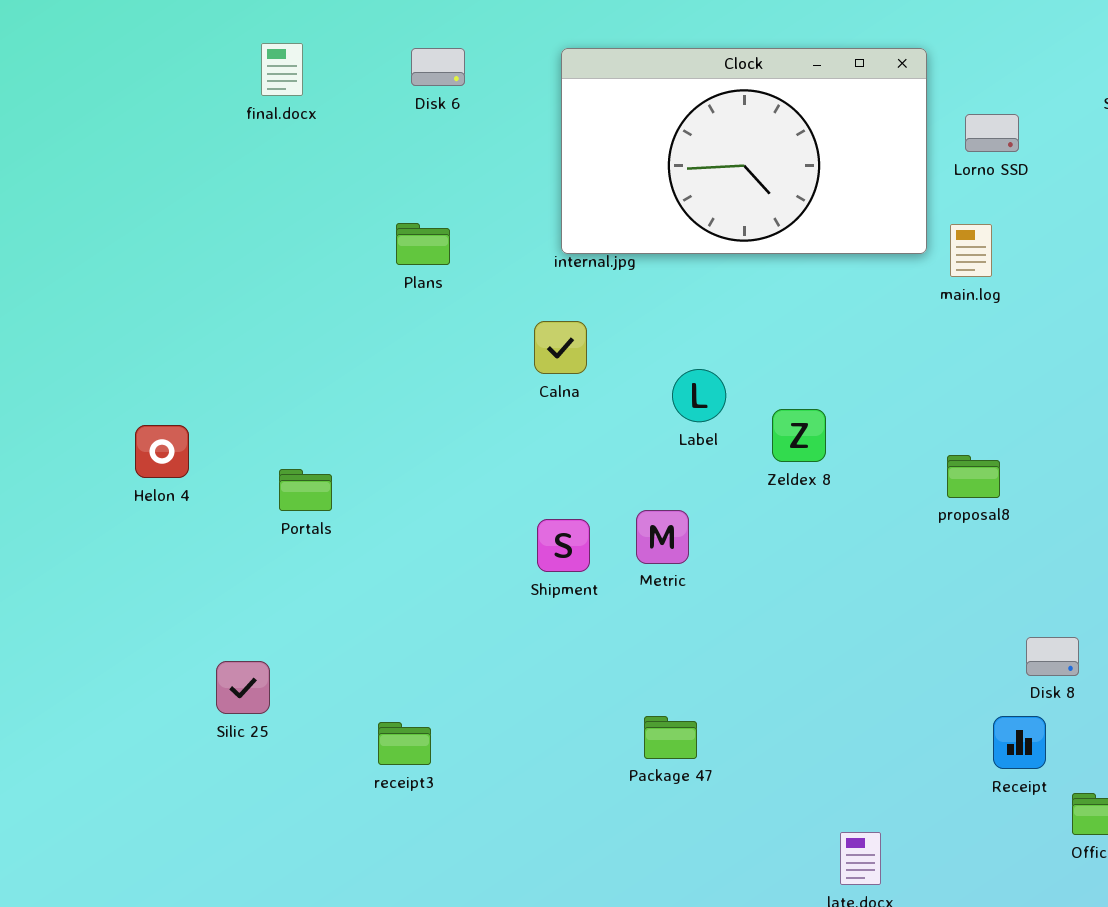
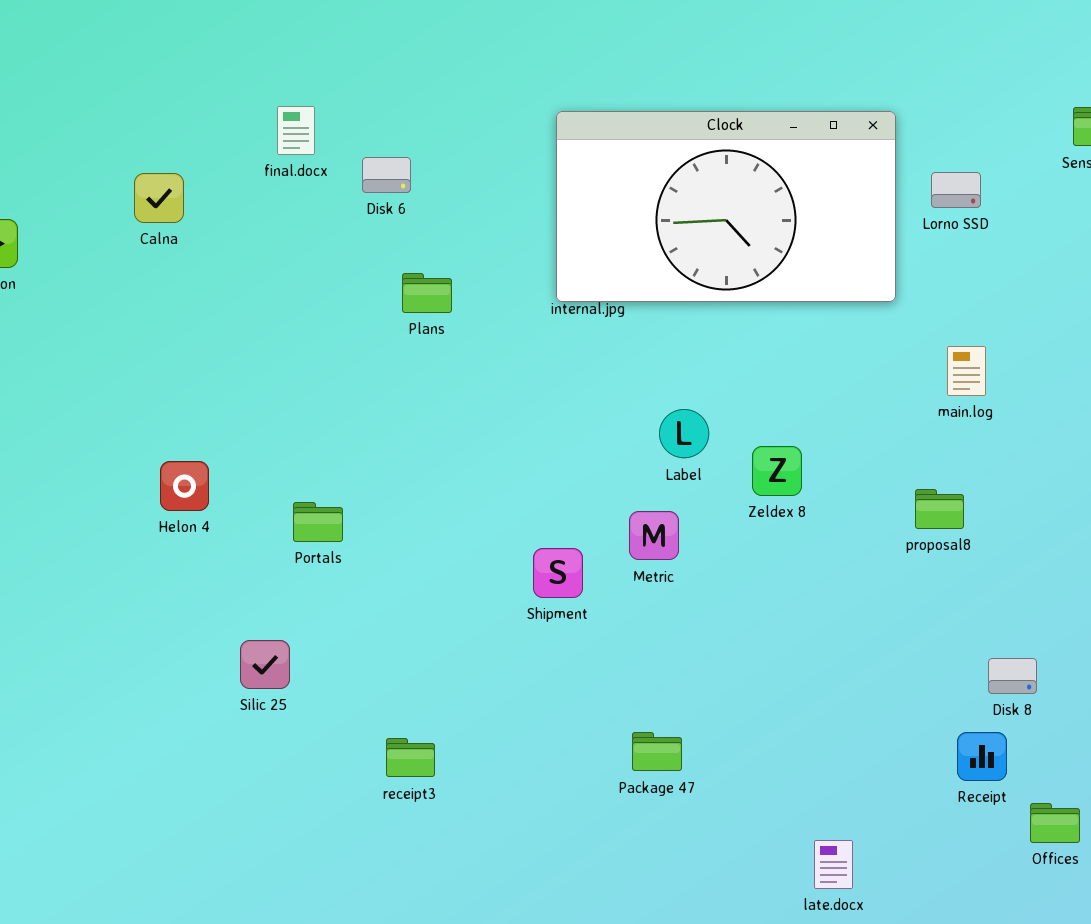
Disk 6: [411,48,465,86] -> [362,157,411,193], moved
main.log: [950,224,992,277] -> [947,346,986,396], moved
Calna: [534,321,587,374] -> [134,173,184,223], moved
Metric: [636,510,689,564] -> [629,511,679,560], moved
Silic 25: [216,661,270,714] -> [240,640,290,689], moved

